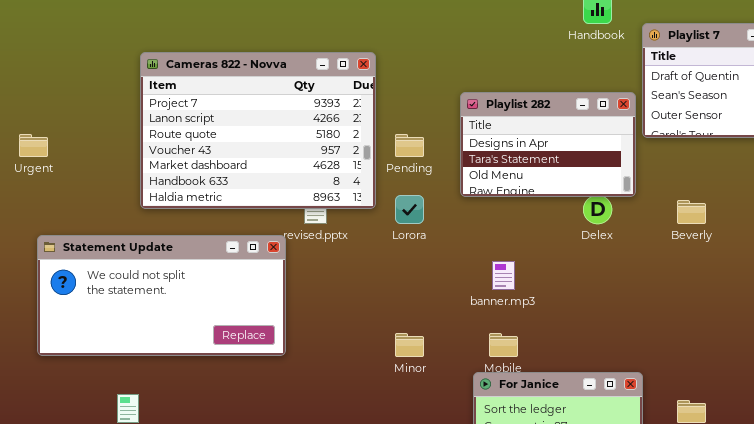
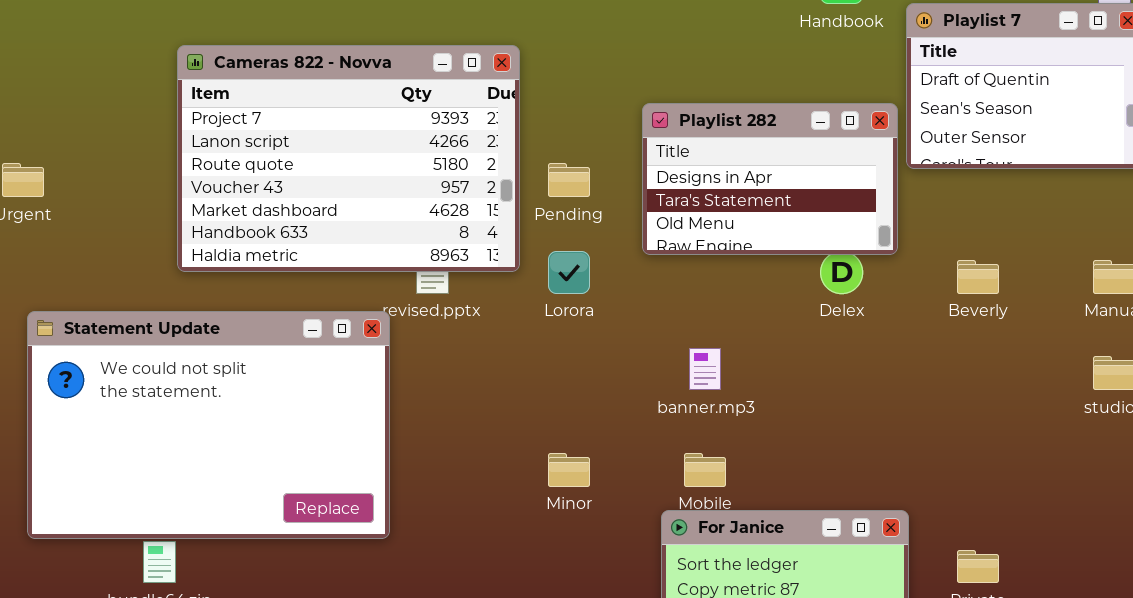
Statement Update: [37,235,286,356] -> [27,311,390,539], resized

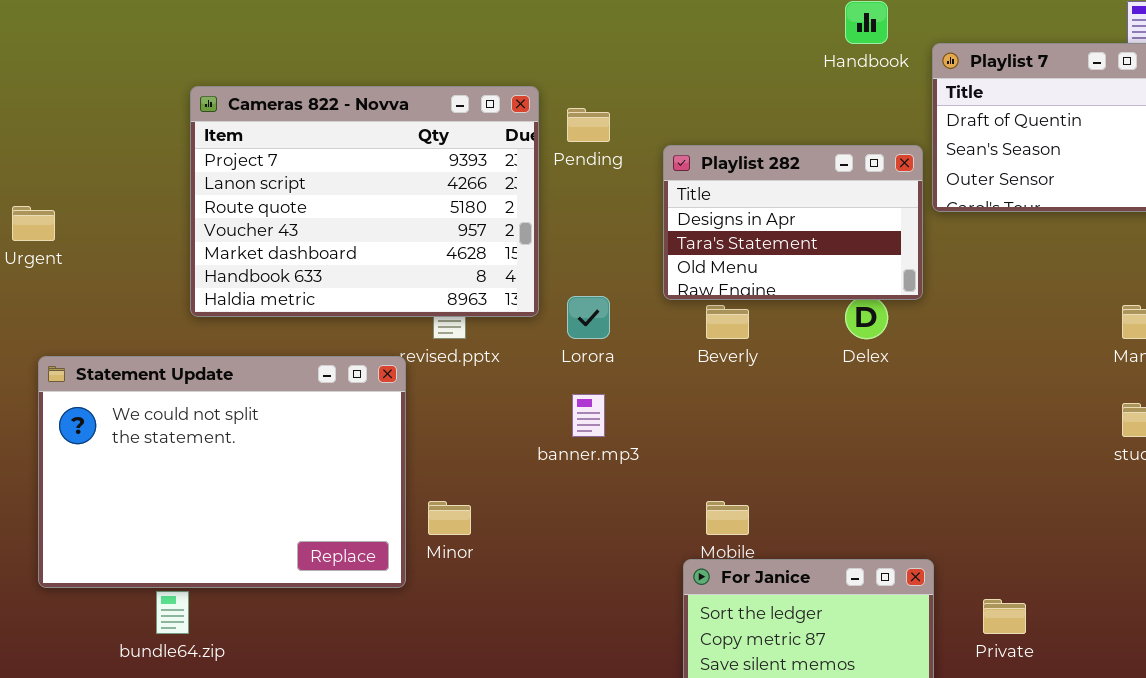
Pending: [548,163,590,197] -> [567,108,610,142], moved
Beverly: [957,260,999,294] -> [706,305,749,339], moved
banner.mp3: [689,348,721,390] -> [572,394,605,437], moved
Minor: [548,453,590,487] -> [428,501,471,535], moved

